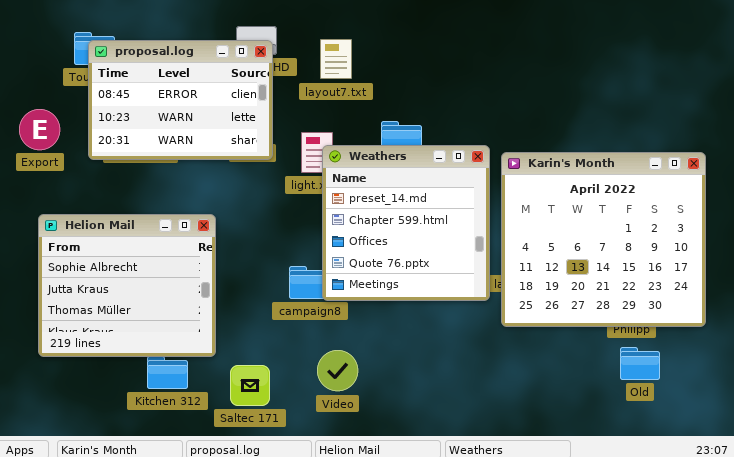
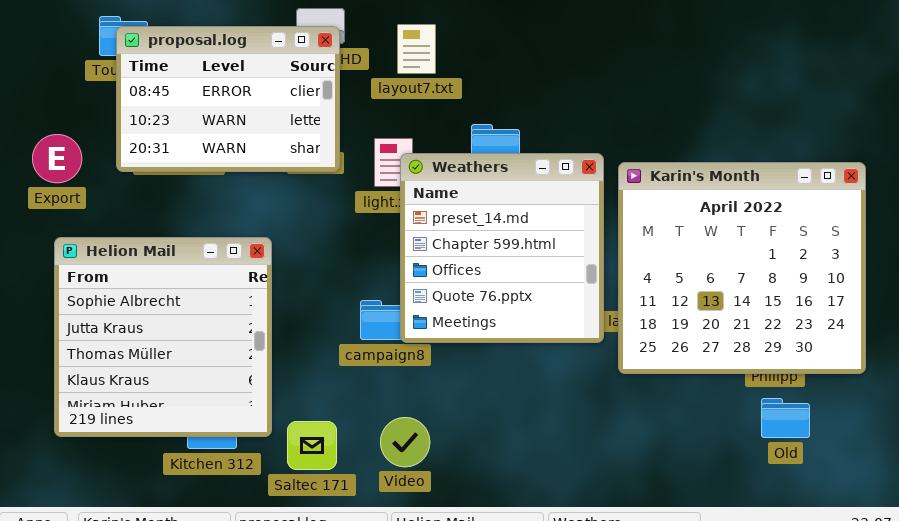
Export: [19,109,60,150] -> [32,134,82,183], moved
Helion Mail: [38,214,216,357] -> [54,237,272,437], resized
Video: [317,350,358,391] -> [380,417,430,467], moved

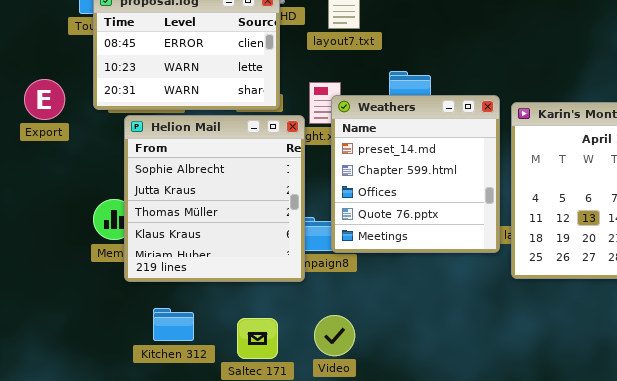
Helion Mail: [54,237,272,437] -> [124,115,305,282], moved

